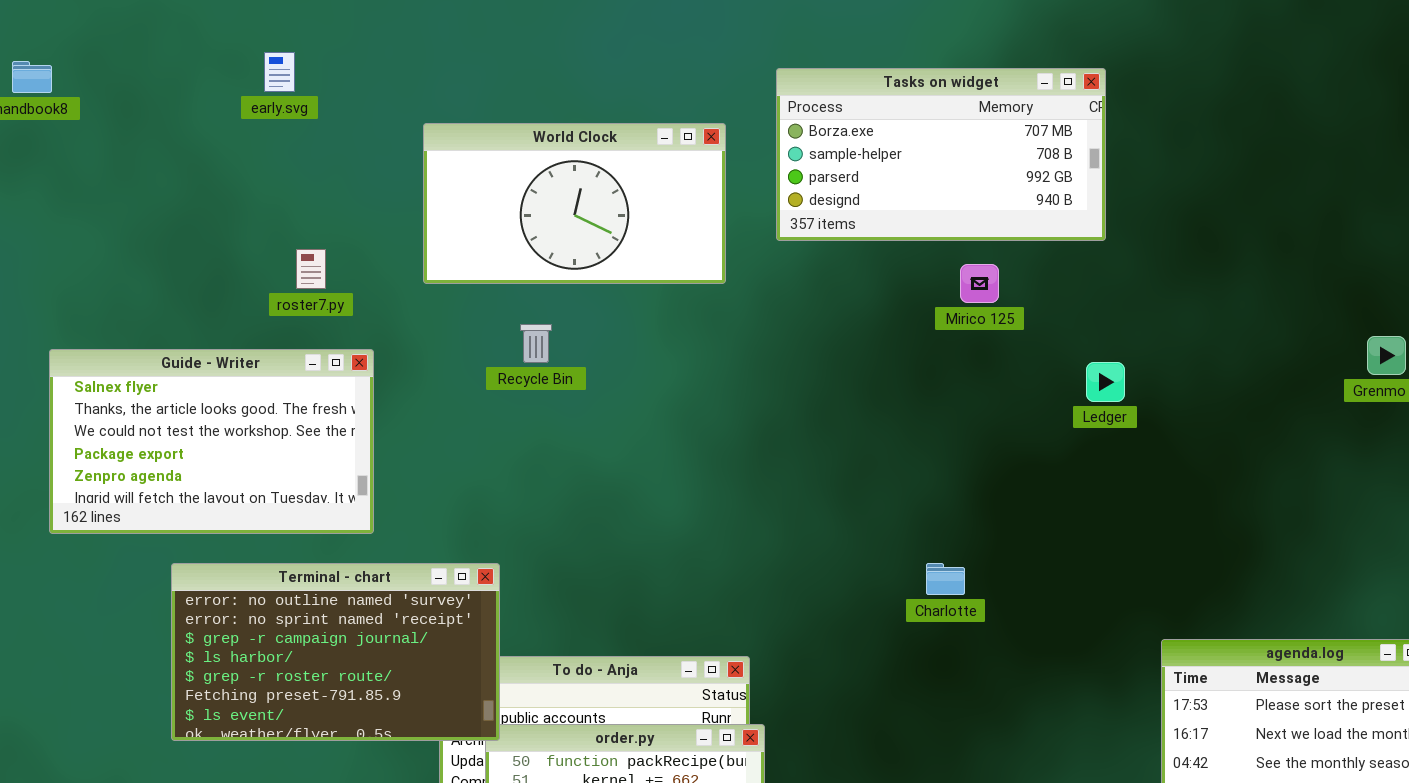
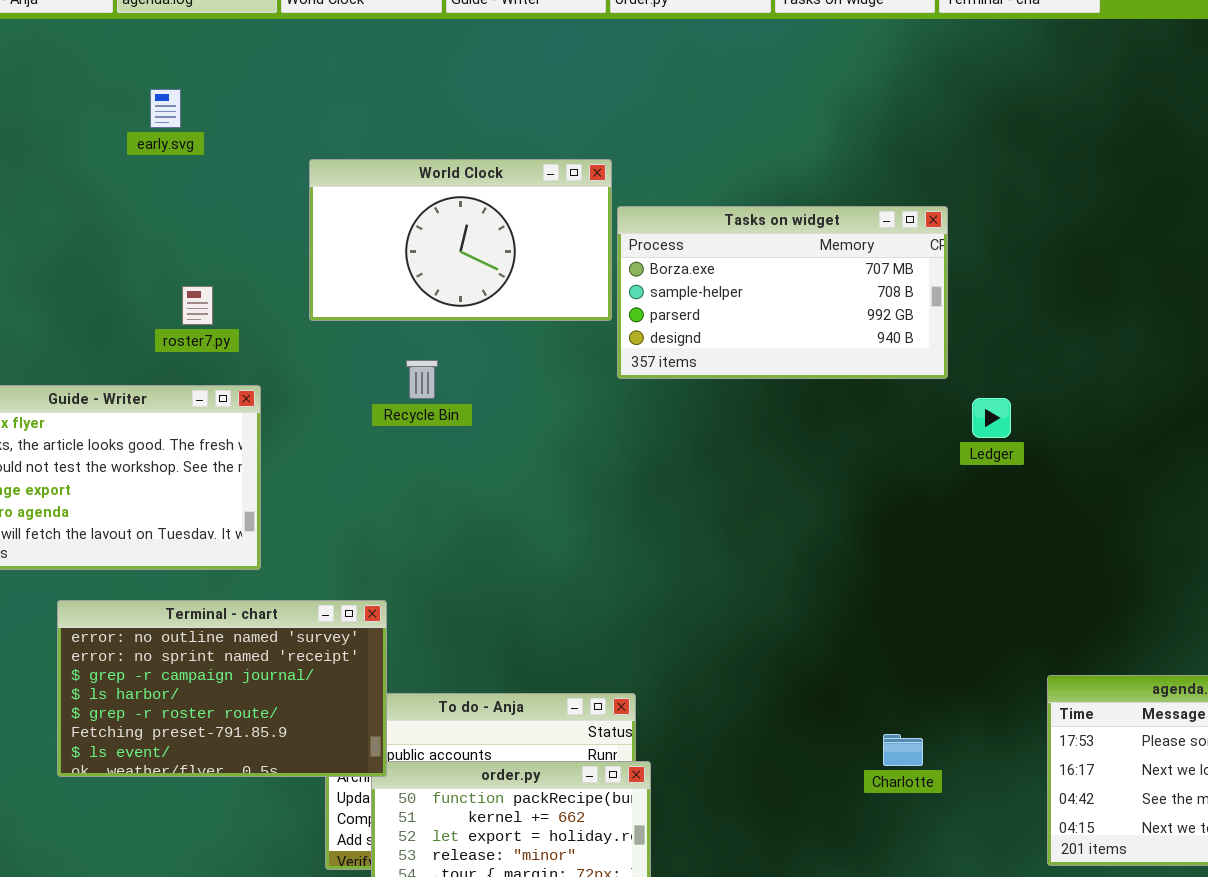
Tasks on widget: [776,68,1106,241] -> [617,206,948,379], moved
Charlotte: [926,563,965,595] -> [883,734,923,766], moved

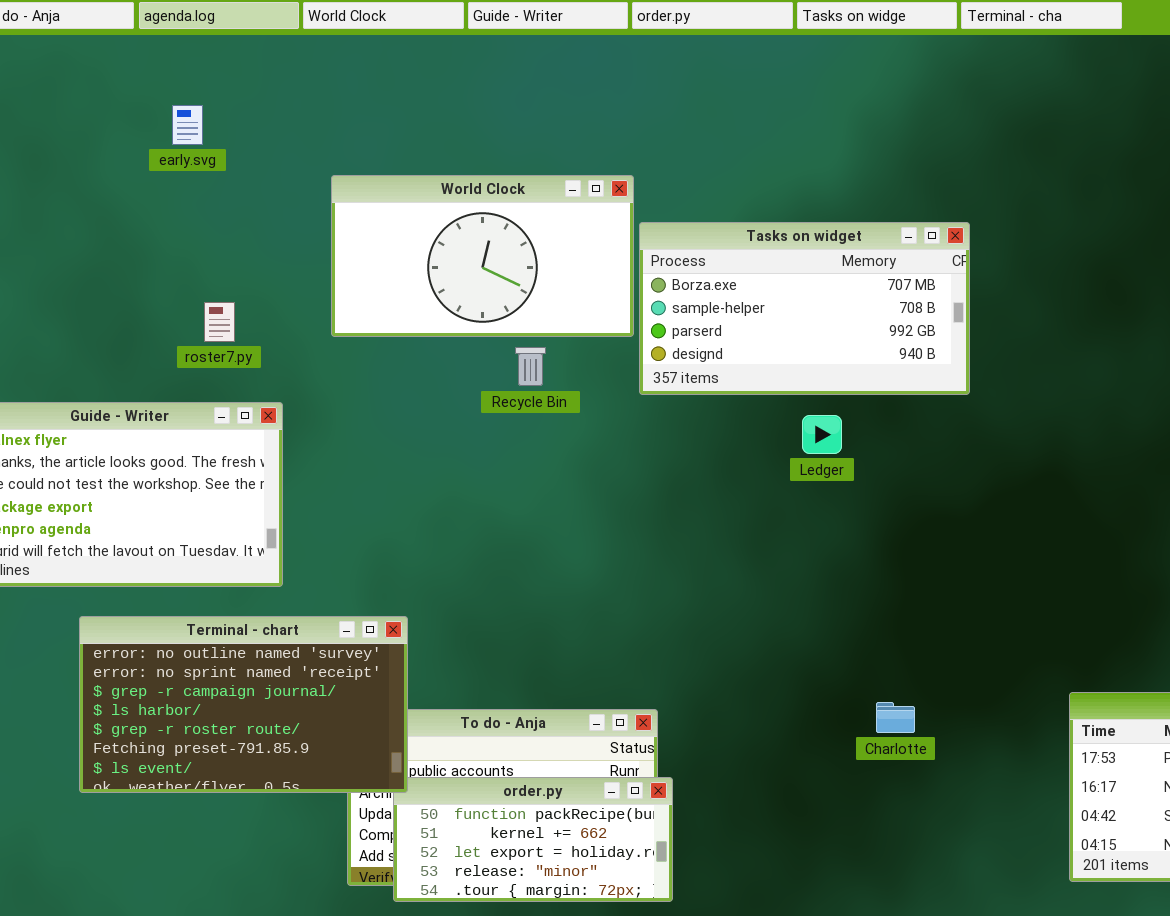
Recycle Bin: [406,360,438,399] -> [515,347,546,386], moved
Ledger: [972,398,1011,438] -> [802,415,842,454], moved
Charlotte: [883,734,923,766] -> [876,702,915,733], moved

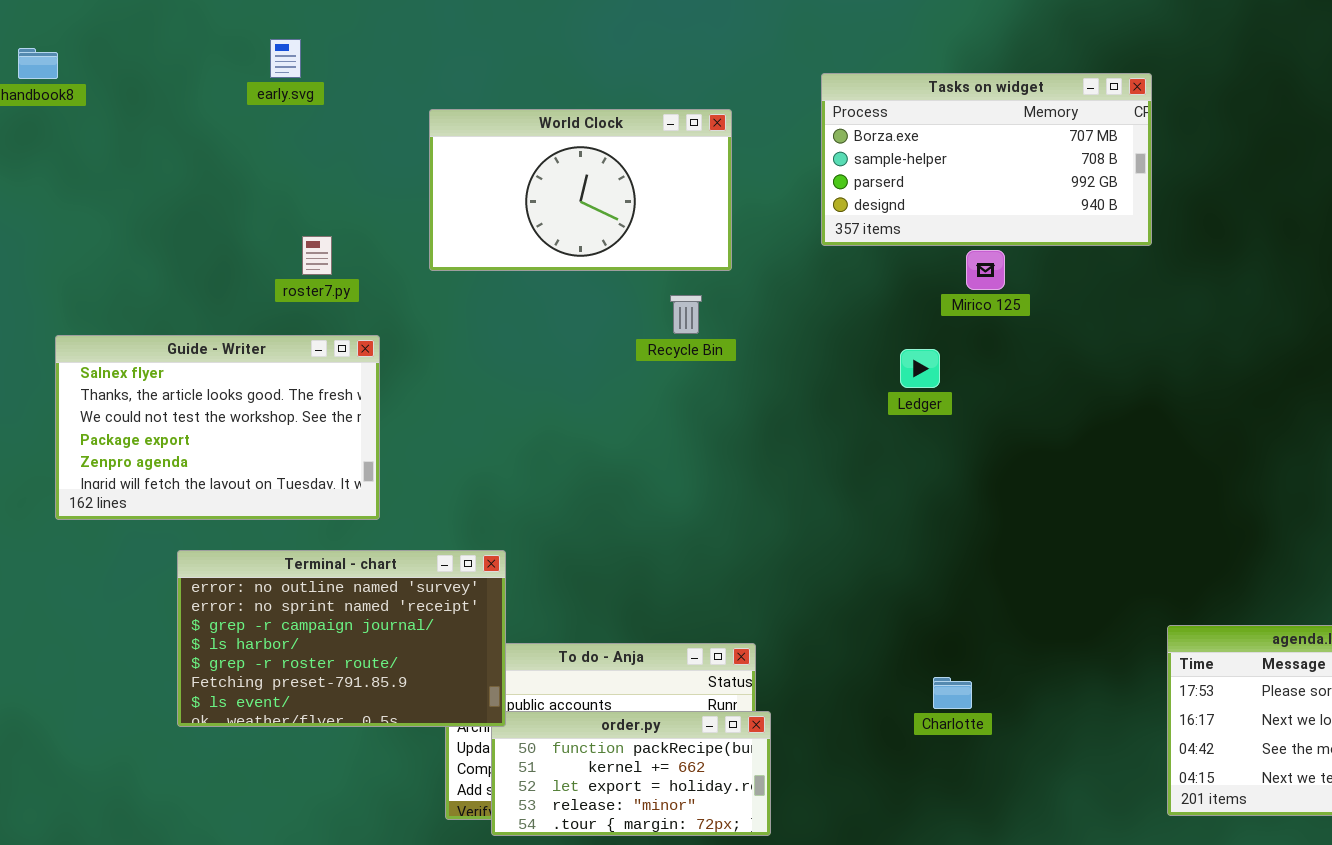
Tasks on widget: [639,222,970,395] -> [821,73,1152,246], moved
Recycle Bin: [515,347,546,386] -> [670,295,702,334], moved
Charlotte: [876,702,915,733] -> [933,677,972,709], moved

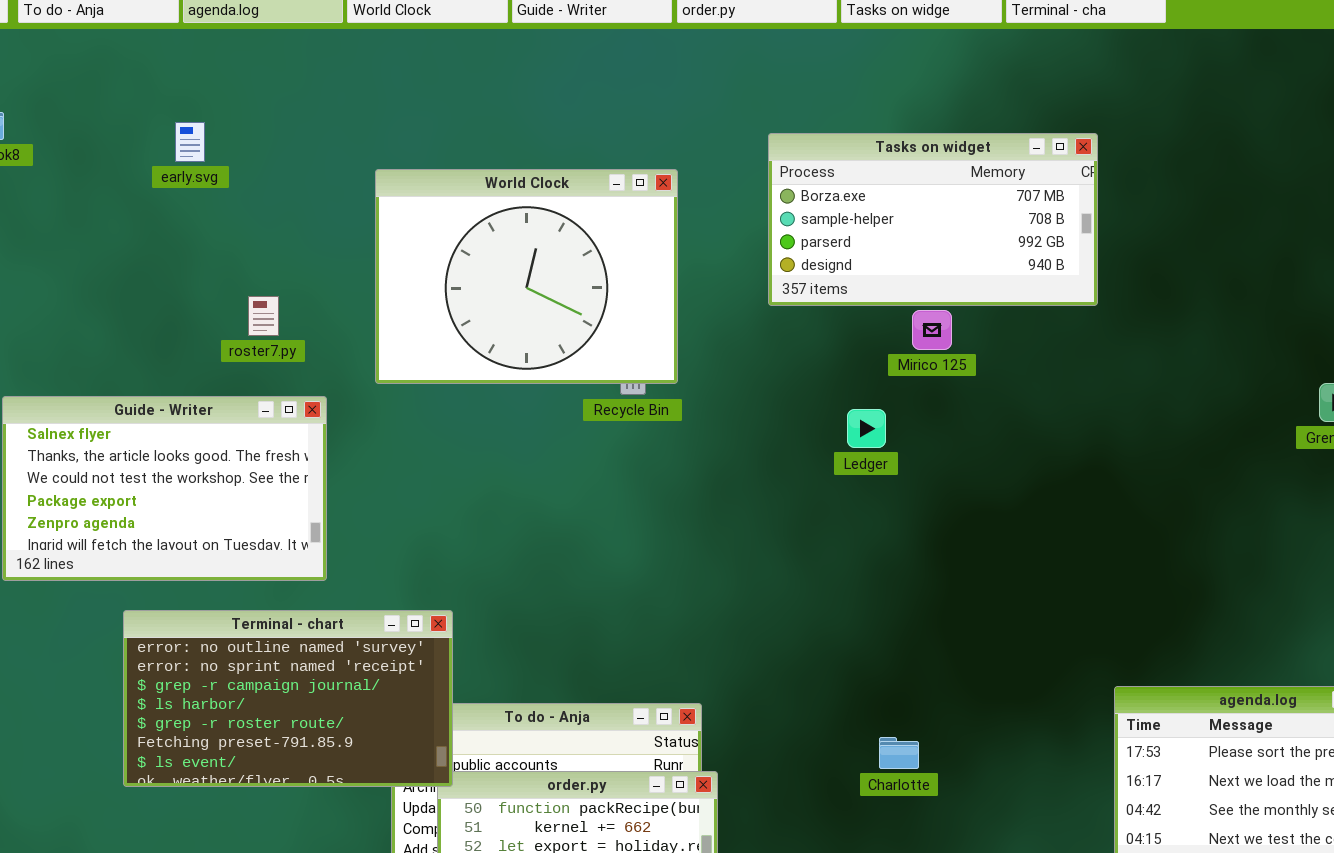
early.svg: [270,39,301,78] -> [175,122,205,162], moved
World Clock: [429,109,732,271] -> [375,169,678,384], resized

